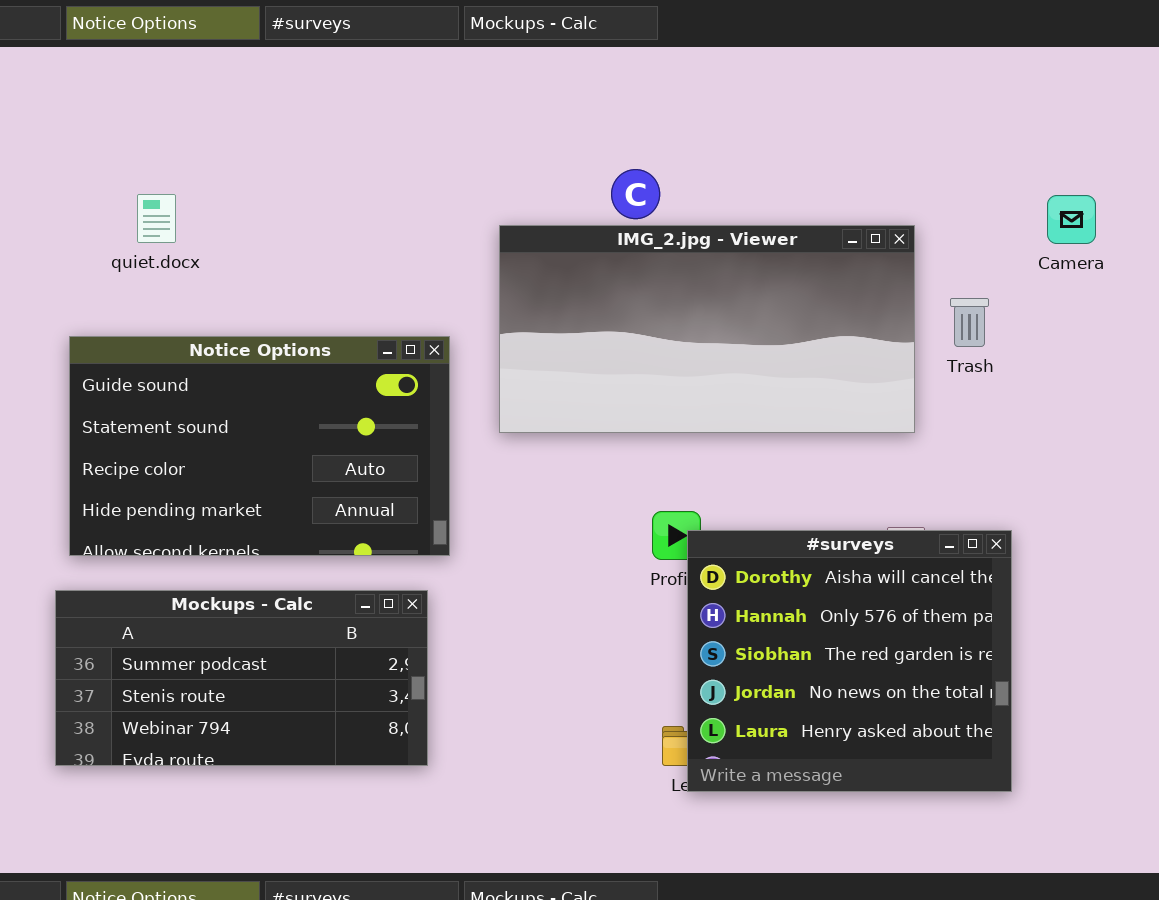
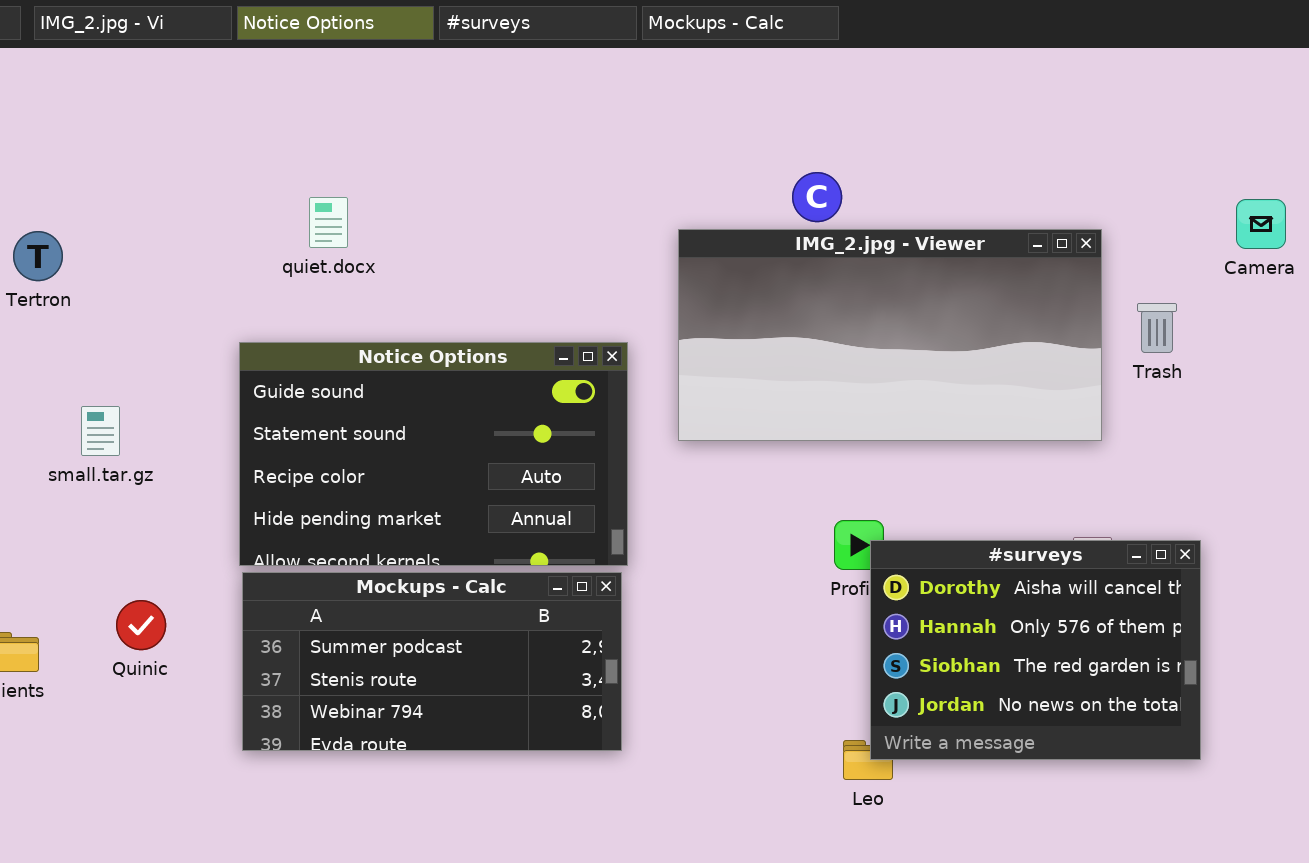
#surveys: [687,530,1012,792] -> [870,540,1201,760], resized
Mockups - Calc: [55,590,428,766] -> [242,572,622,751], moved

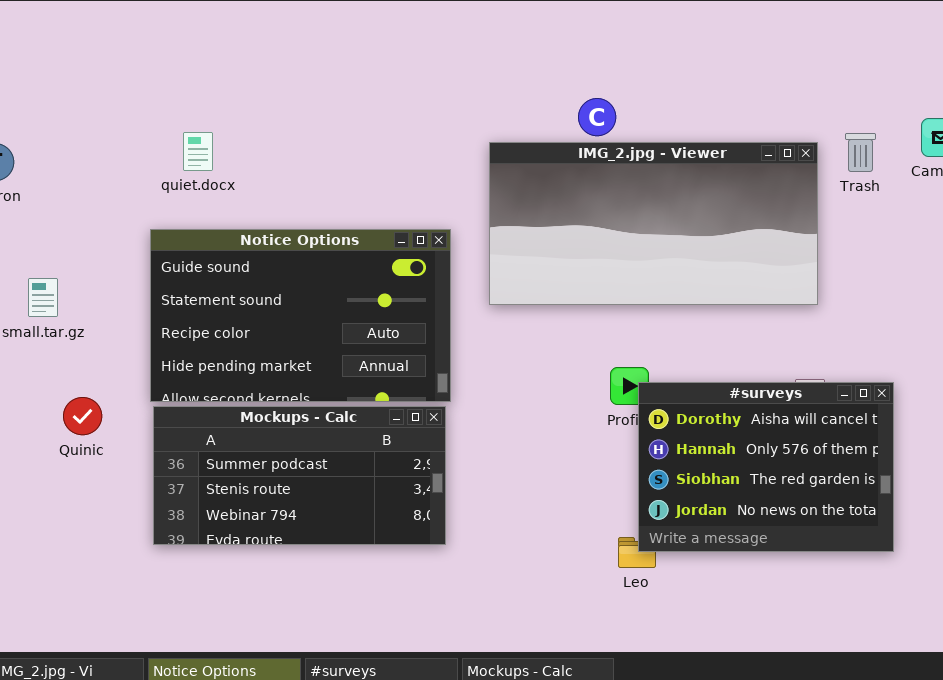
quiet.docx: [309,197,348,248] -> [183,132,213,171], moved
Trash: [1137,303,1177,353] -> [845,133,876,172], moved
Quinic: [116,600,166,650] -> [63,397,102,435], moved

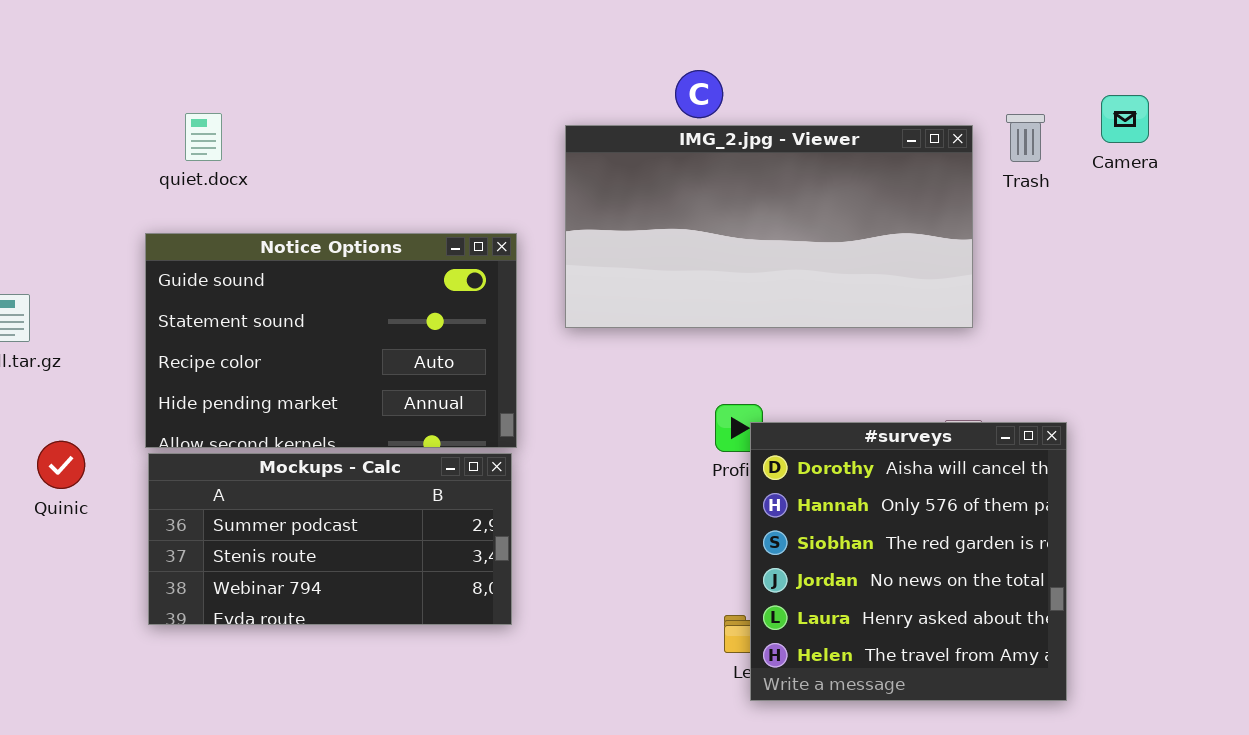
#surveys: [638,382,894,552] -> [750,422,1067,701], resized

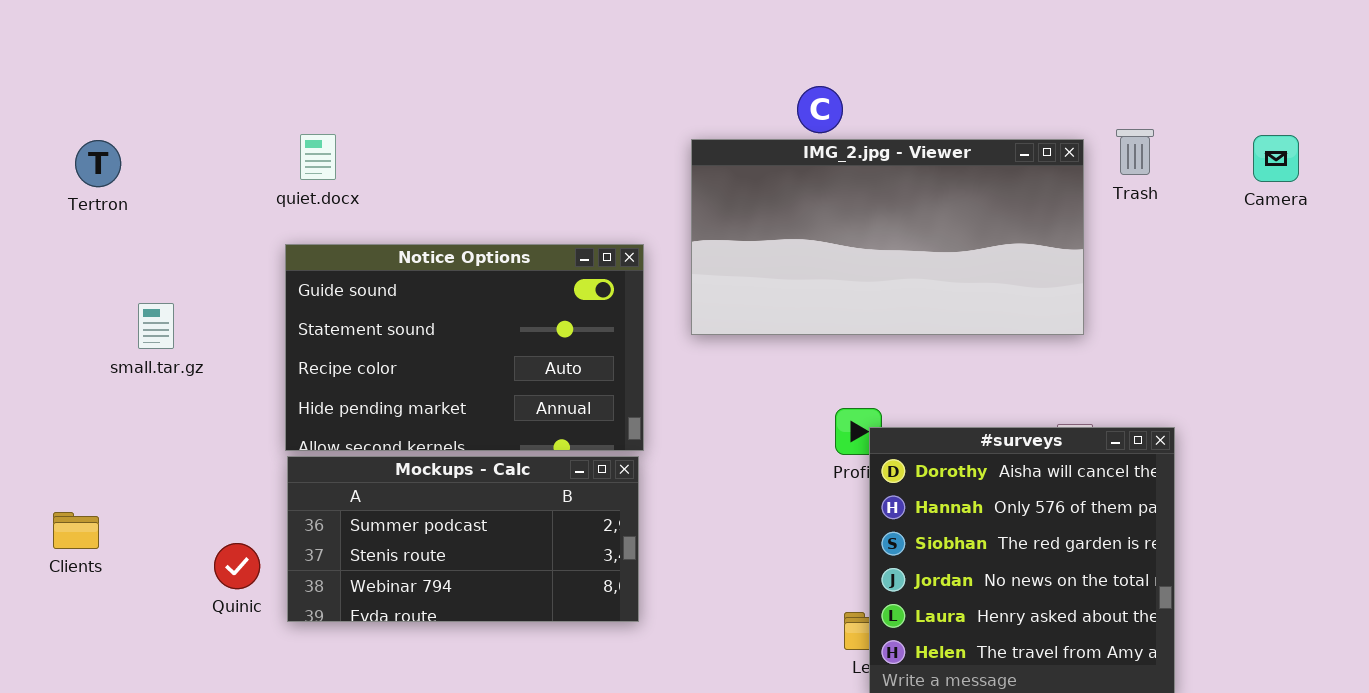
Camera: [1101,95,1149,143] -> [1253,135,1299,182], moved
quiet.docx: [185,113,222,161] -> [300,134,336,180], moved
Quinic: [37,441,85,489] -> [214,543,260,589], moved

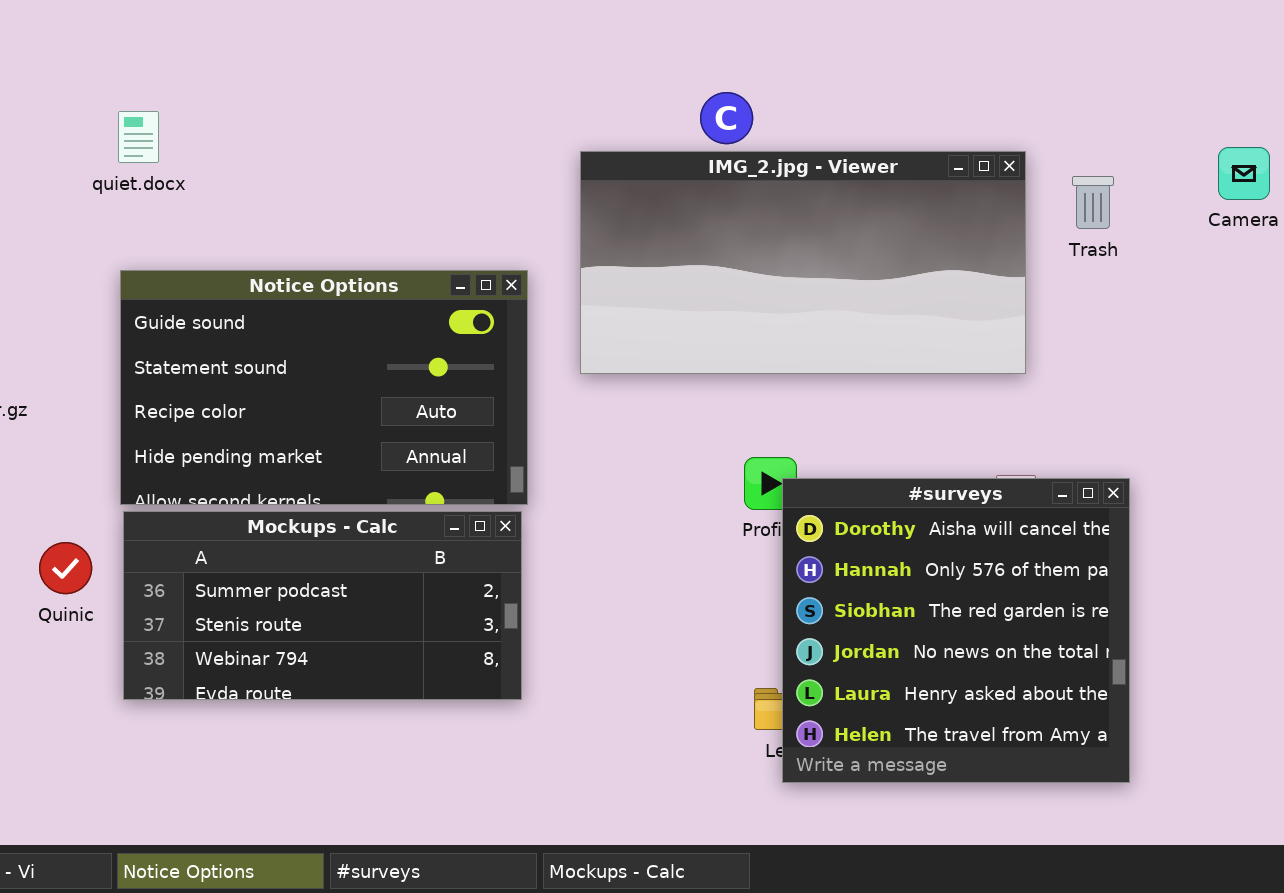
Trash: [1116,129,1154,175] -> [1072,176,1114,229], moved
quiet.docx: [300,134,336,180] -> [118,111,159,163], moved
Quinic: [214,543,260,589] -> [39,542,92,594], moved

